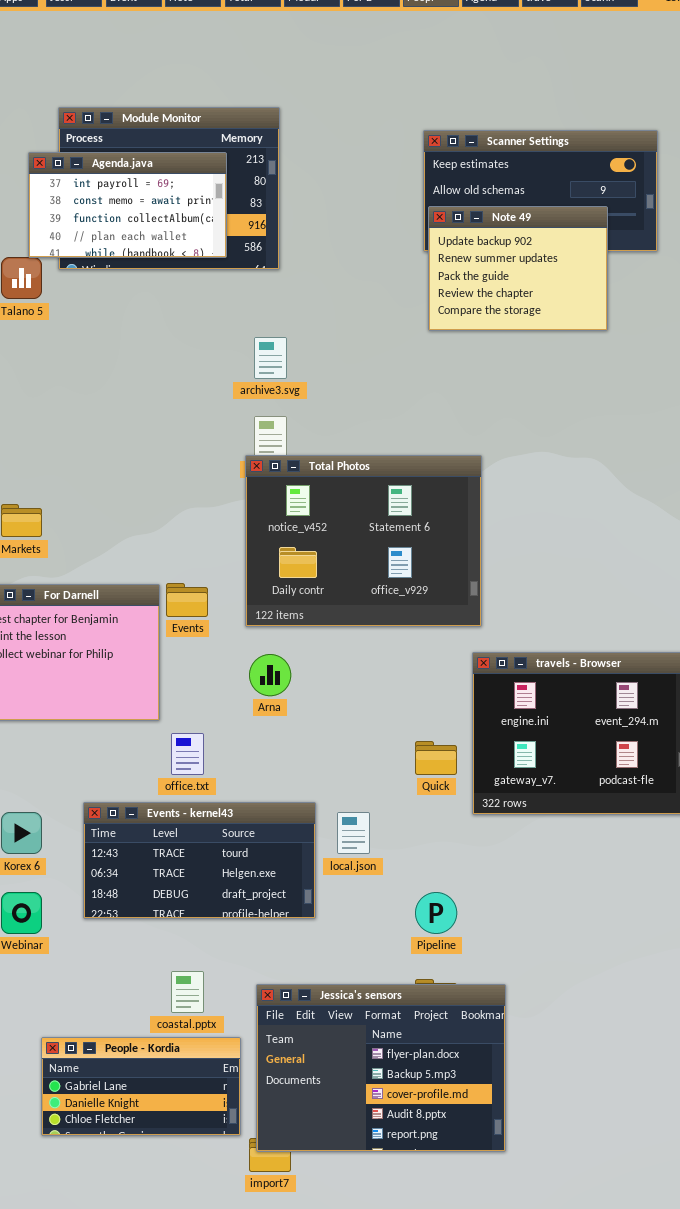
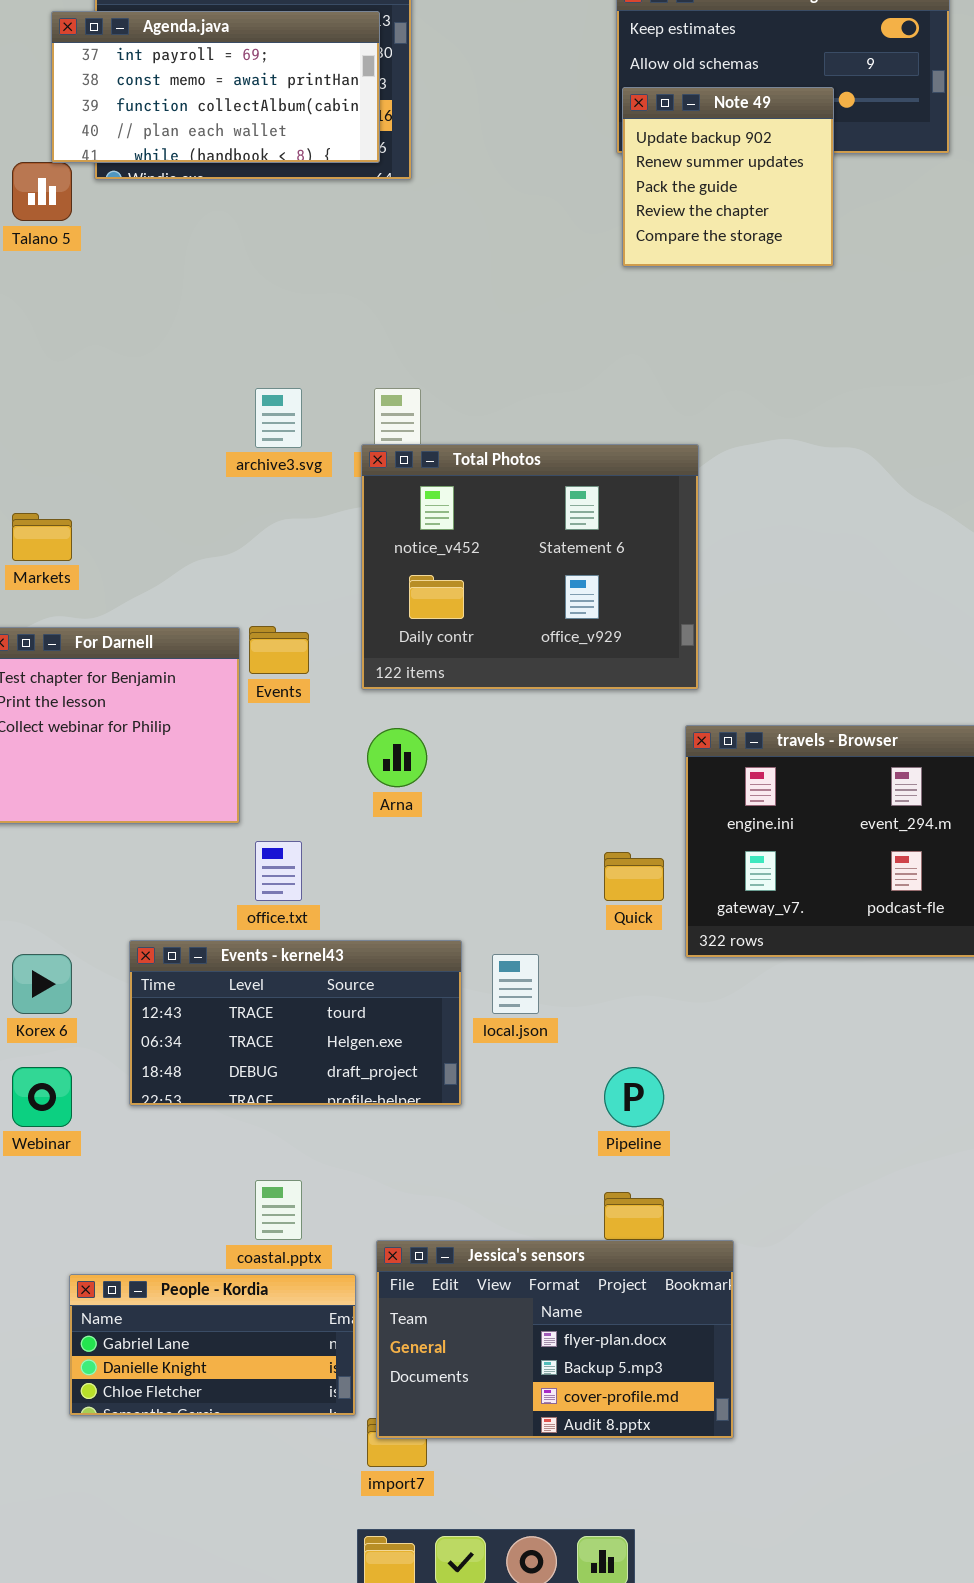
Agenda.java: [28,152,227,258] -> [51,11,380,163], resized
Note 49: [428,206,608,331] -> [622,87,834,267], resized
archive3.svg: [254,337,287,379] -> [255,388,302,448], moved
Jessica's sensors: [256,984,506,1152] -> [376,1240,734,1439], resized

